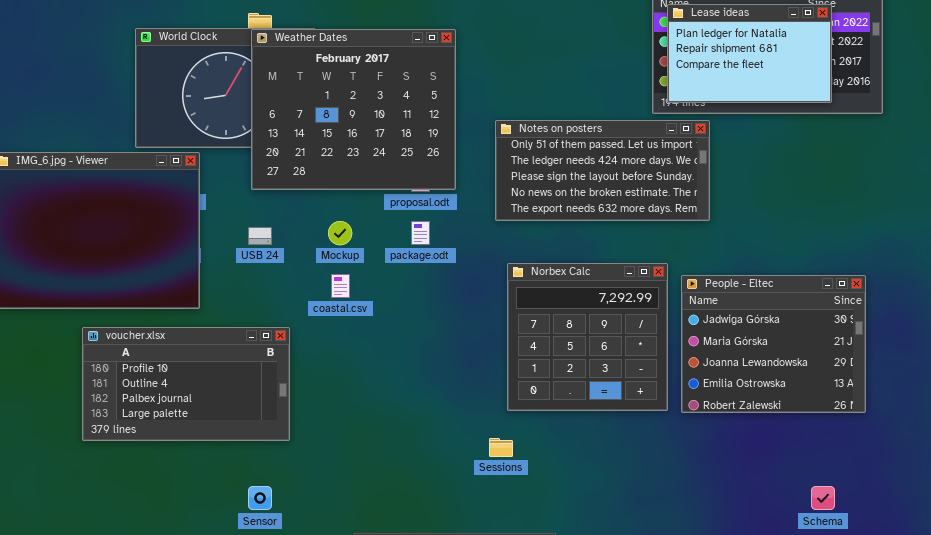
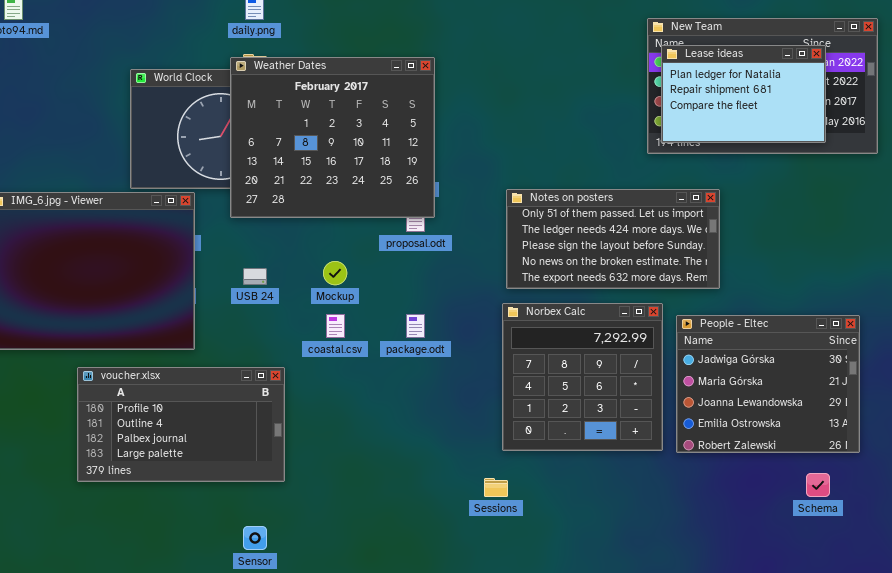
Weather Dates: [251,29,456,190] -> [230,57,435,218], moved
Notes on posters: [495,120,710,221] -> [506,189,720,289], moved
package.odt: [411,221,430,245] -> [406,314,425,338], moved
Schema: [811,486,835,510] -> [806,473,830,497], moved

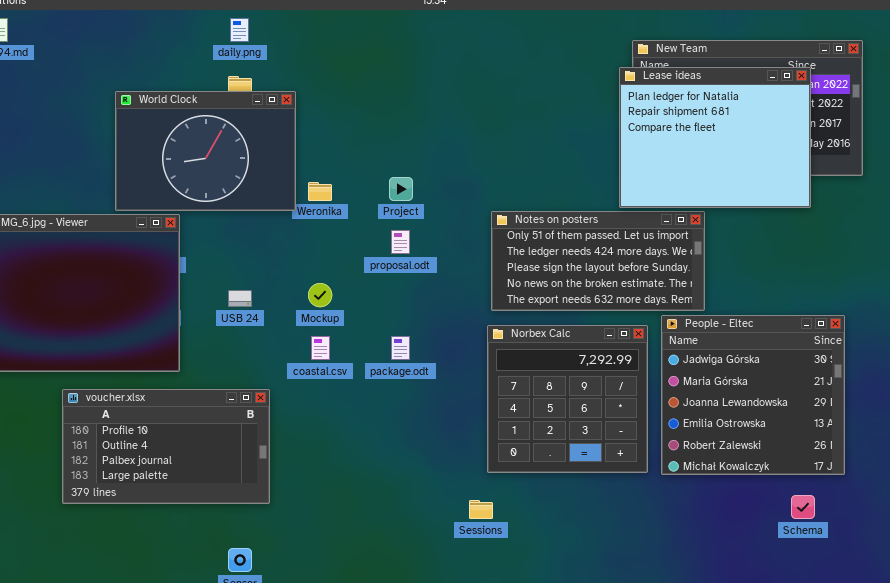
Lease ideas: [661,45,826,143] -> [619,67,811,208], resized
Weather Dates: [230,57,435,218] -> none, closed
People - Eltec: [676,315,860,453] -> [661,315,845,475], resized

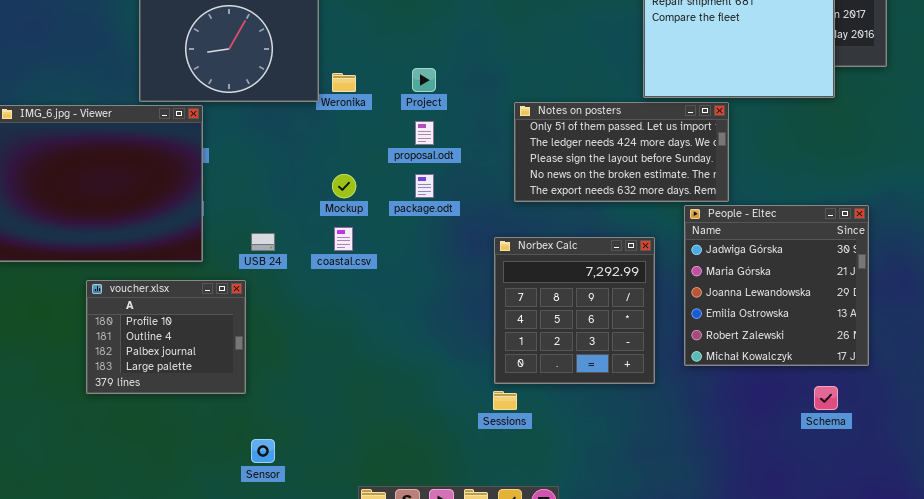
USB 24: [228,290,252,307] -> [251,233,275,251], moved
Norbex Calc: [487,325,648,473] -> [494,237,655,384], moved
package.odt: [391,336,410,360] -> [415,174,434,198], moved
voucher.xlsx: [62,389,270,504] -> [86,280,246,394], resized

